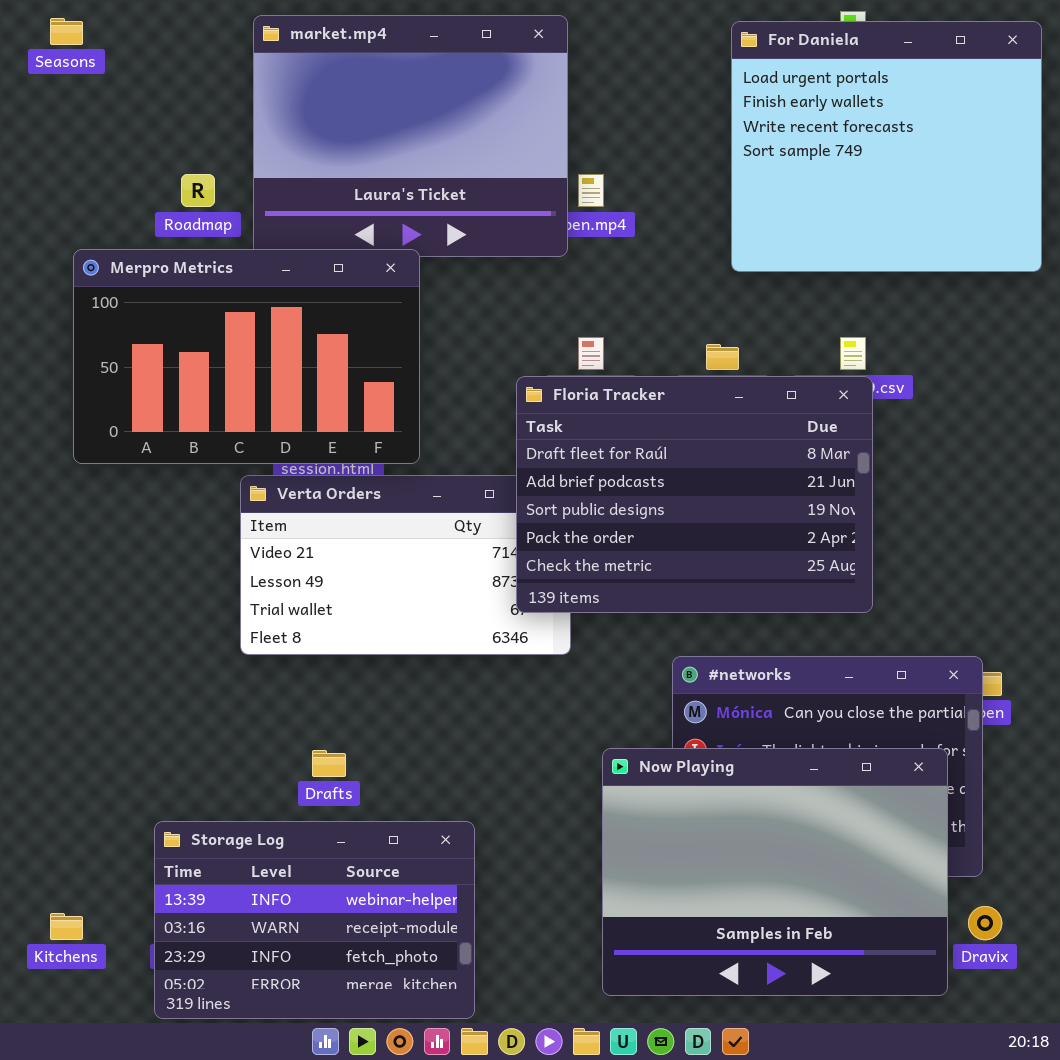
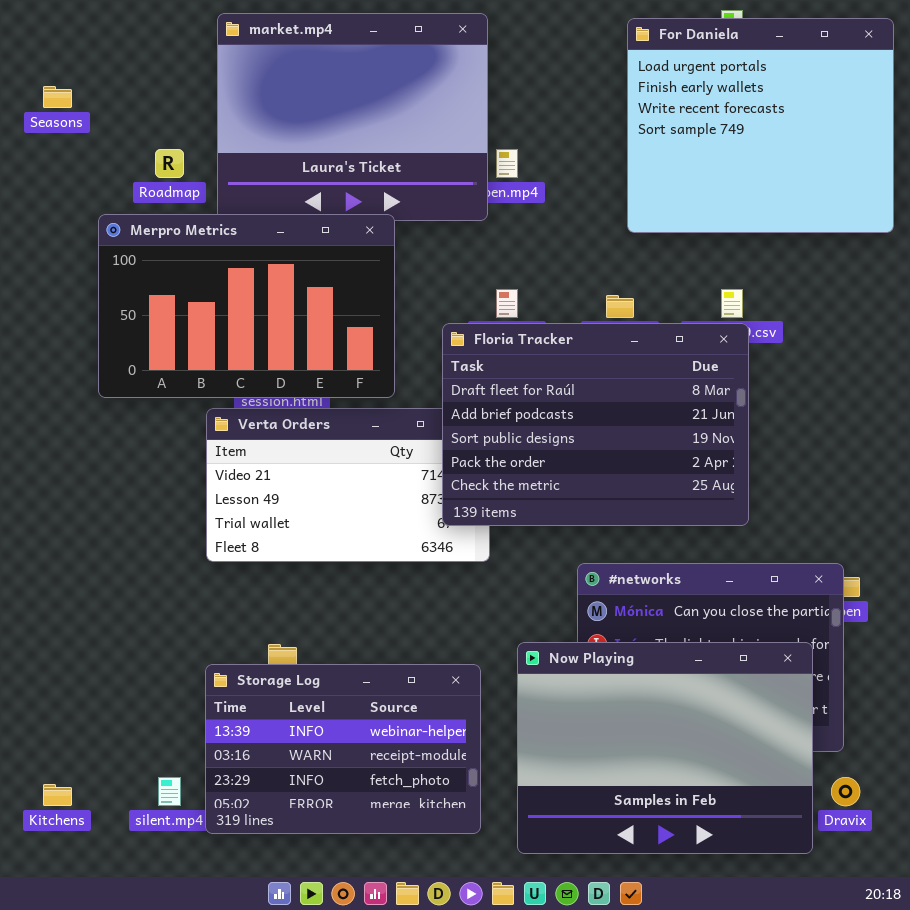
Seasons: [50,18,83,45] -> [43,86,72,108], moved
Merpro Metrics: [73,249,420,464] -> [98,214,395,398], moved
Storage Log: [154,821,475,1019] -> [205,664,481,834], moved

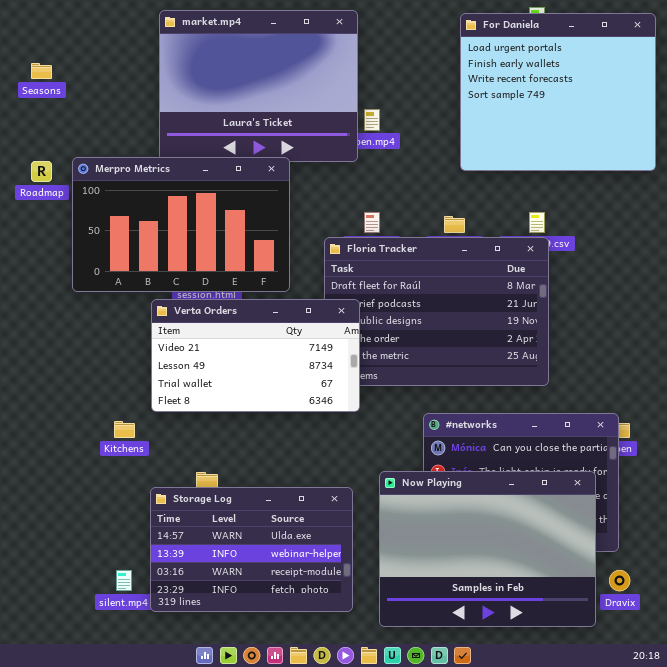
Roadmap: [155,149,184,178] -> [31,161,52,182], moved
Verta Orders: [206,408,490,562] -> [151,299,360,412], raised
Storage Log: [205,664,481,834] -> [150,487,353,612], scrolled up 1 row
Kitchens: [43,784,72,806] -> [114,421,135,438], moved

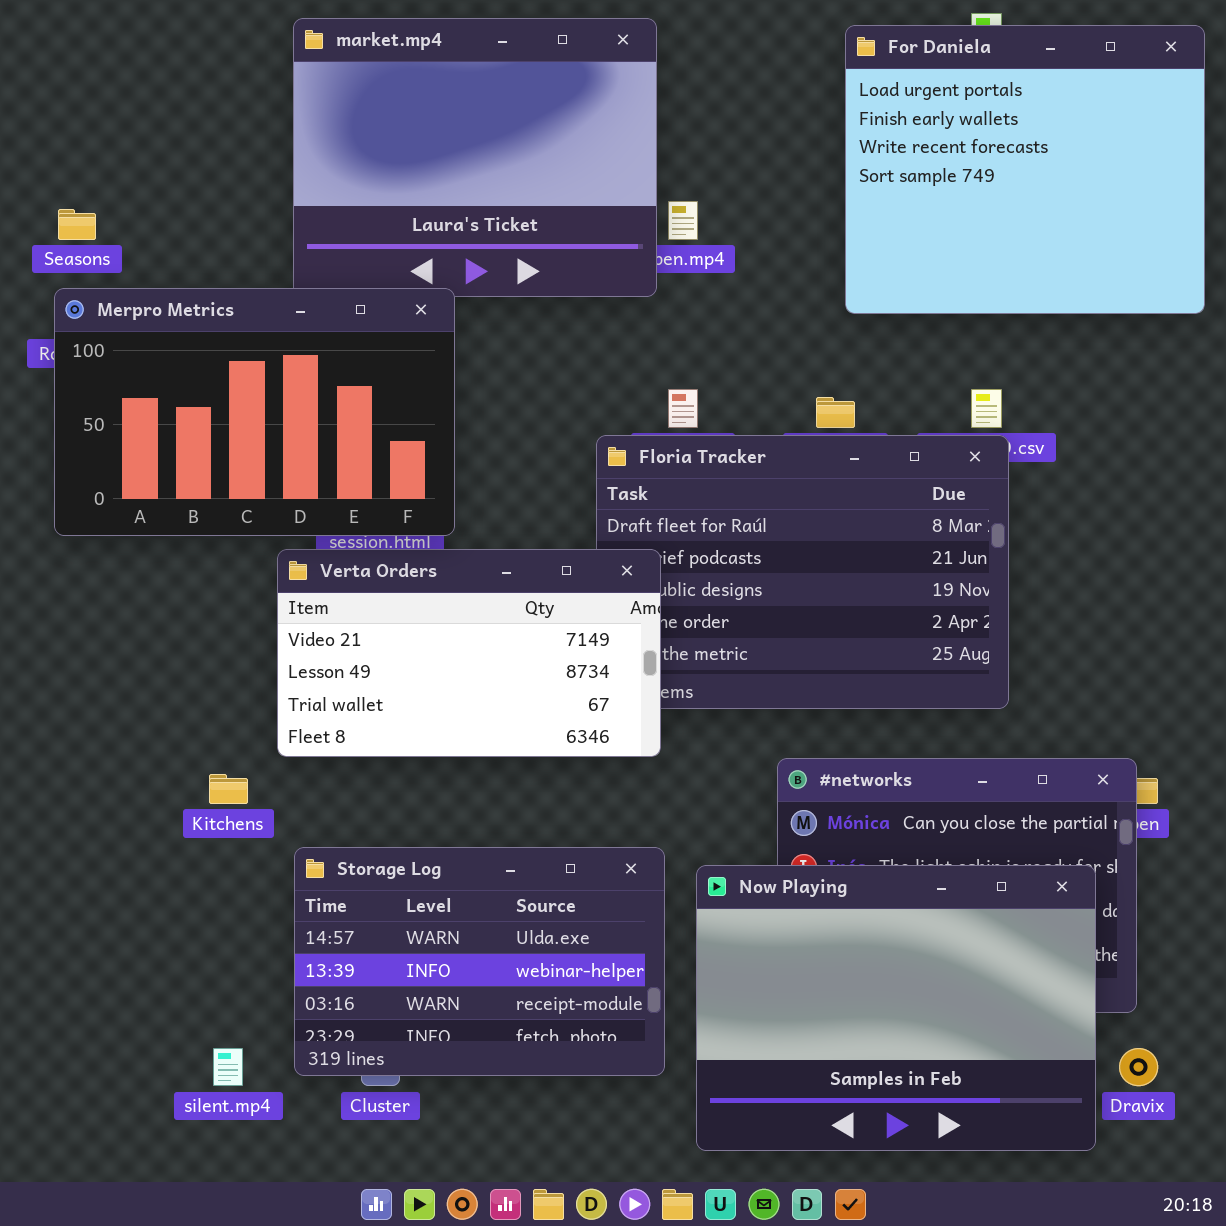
Seasons: [31,63,52,79] -> [58,209,96,240], moved
Merpro Metrics: [72,157,290,292] -> [54,288,455,536], moved
Storage Log: [150,487,353,612] -> [294,847,665,1076], moved

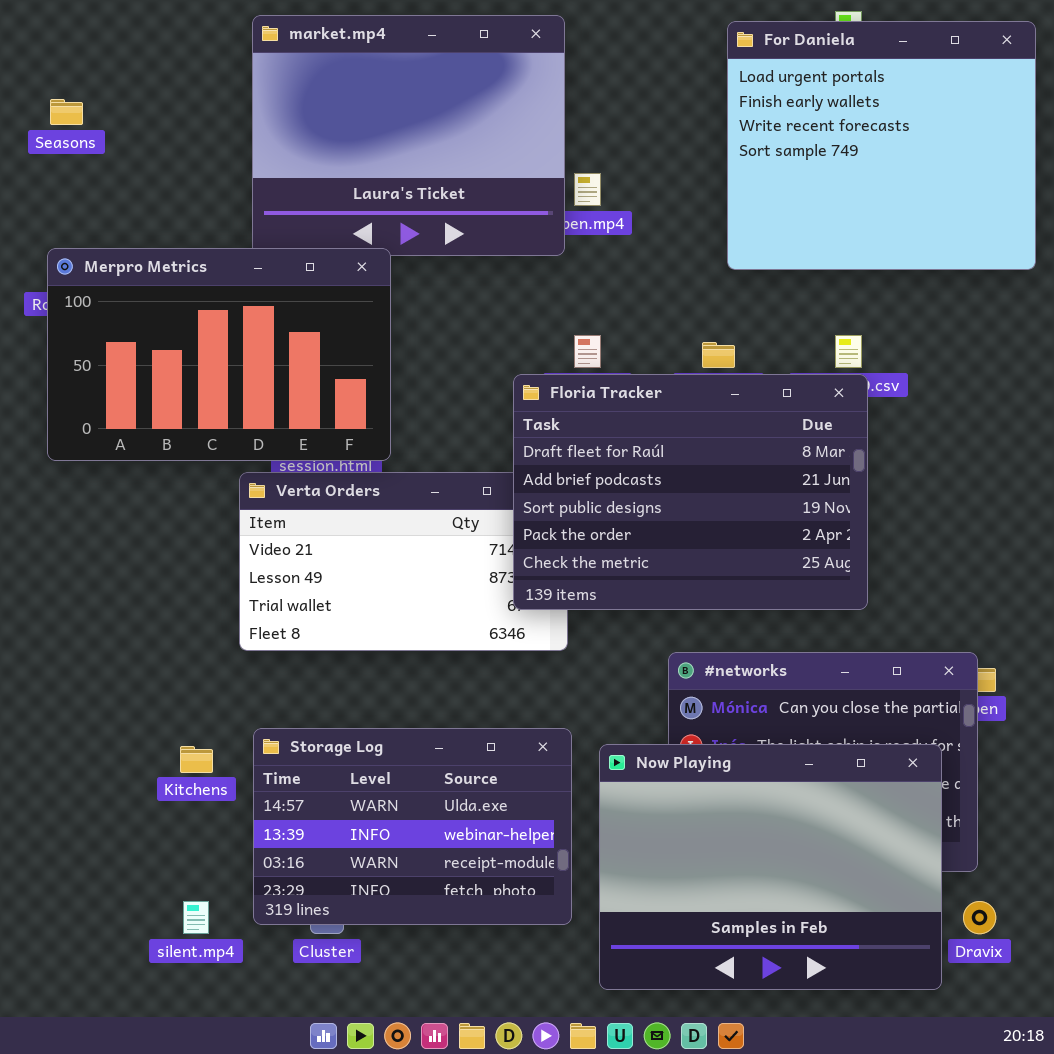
Seasons: [58,209,96,240] -> [50,99,83,125], moved
Floria Tracker: [596,435,1009,709] -> [513,374,868,610], raised
Kitchens: [209,774,248,804] -> [180,746,213,773], moved

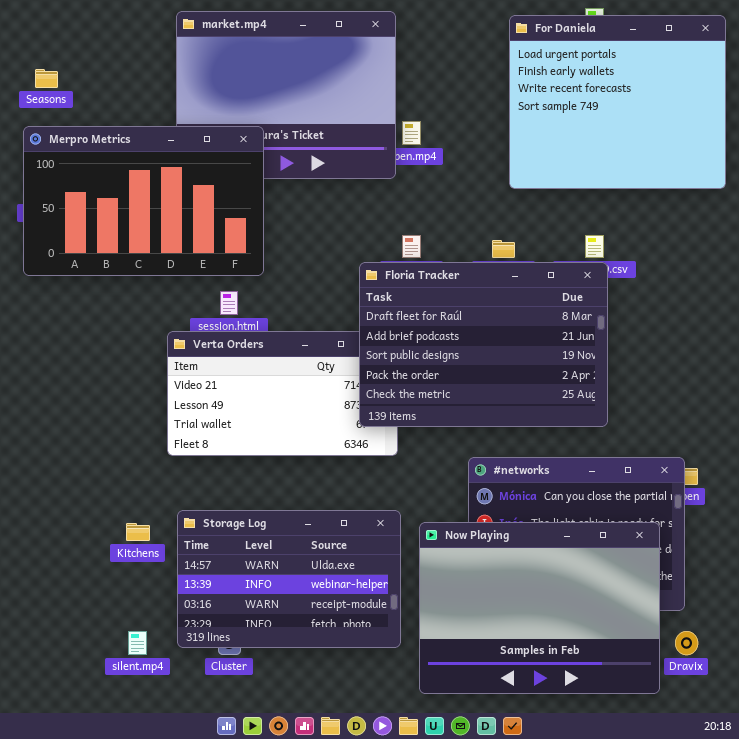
Merpro Metrics: [47,248,391,461] -> [23,126,264,276], moved

